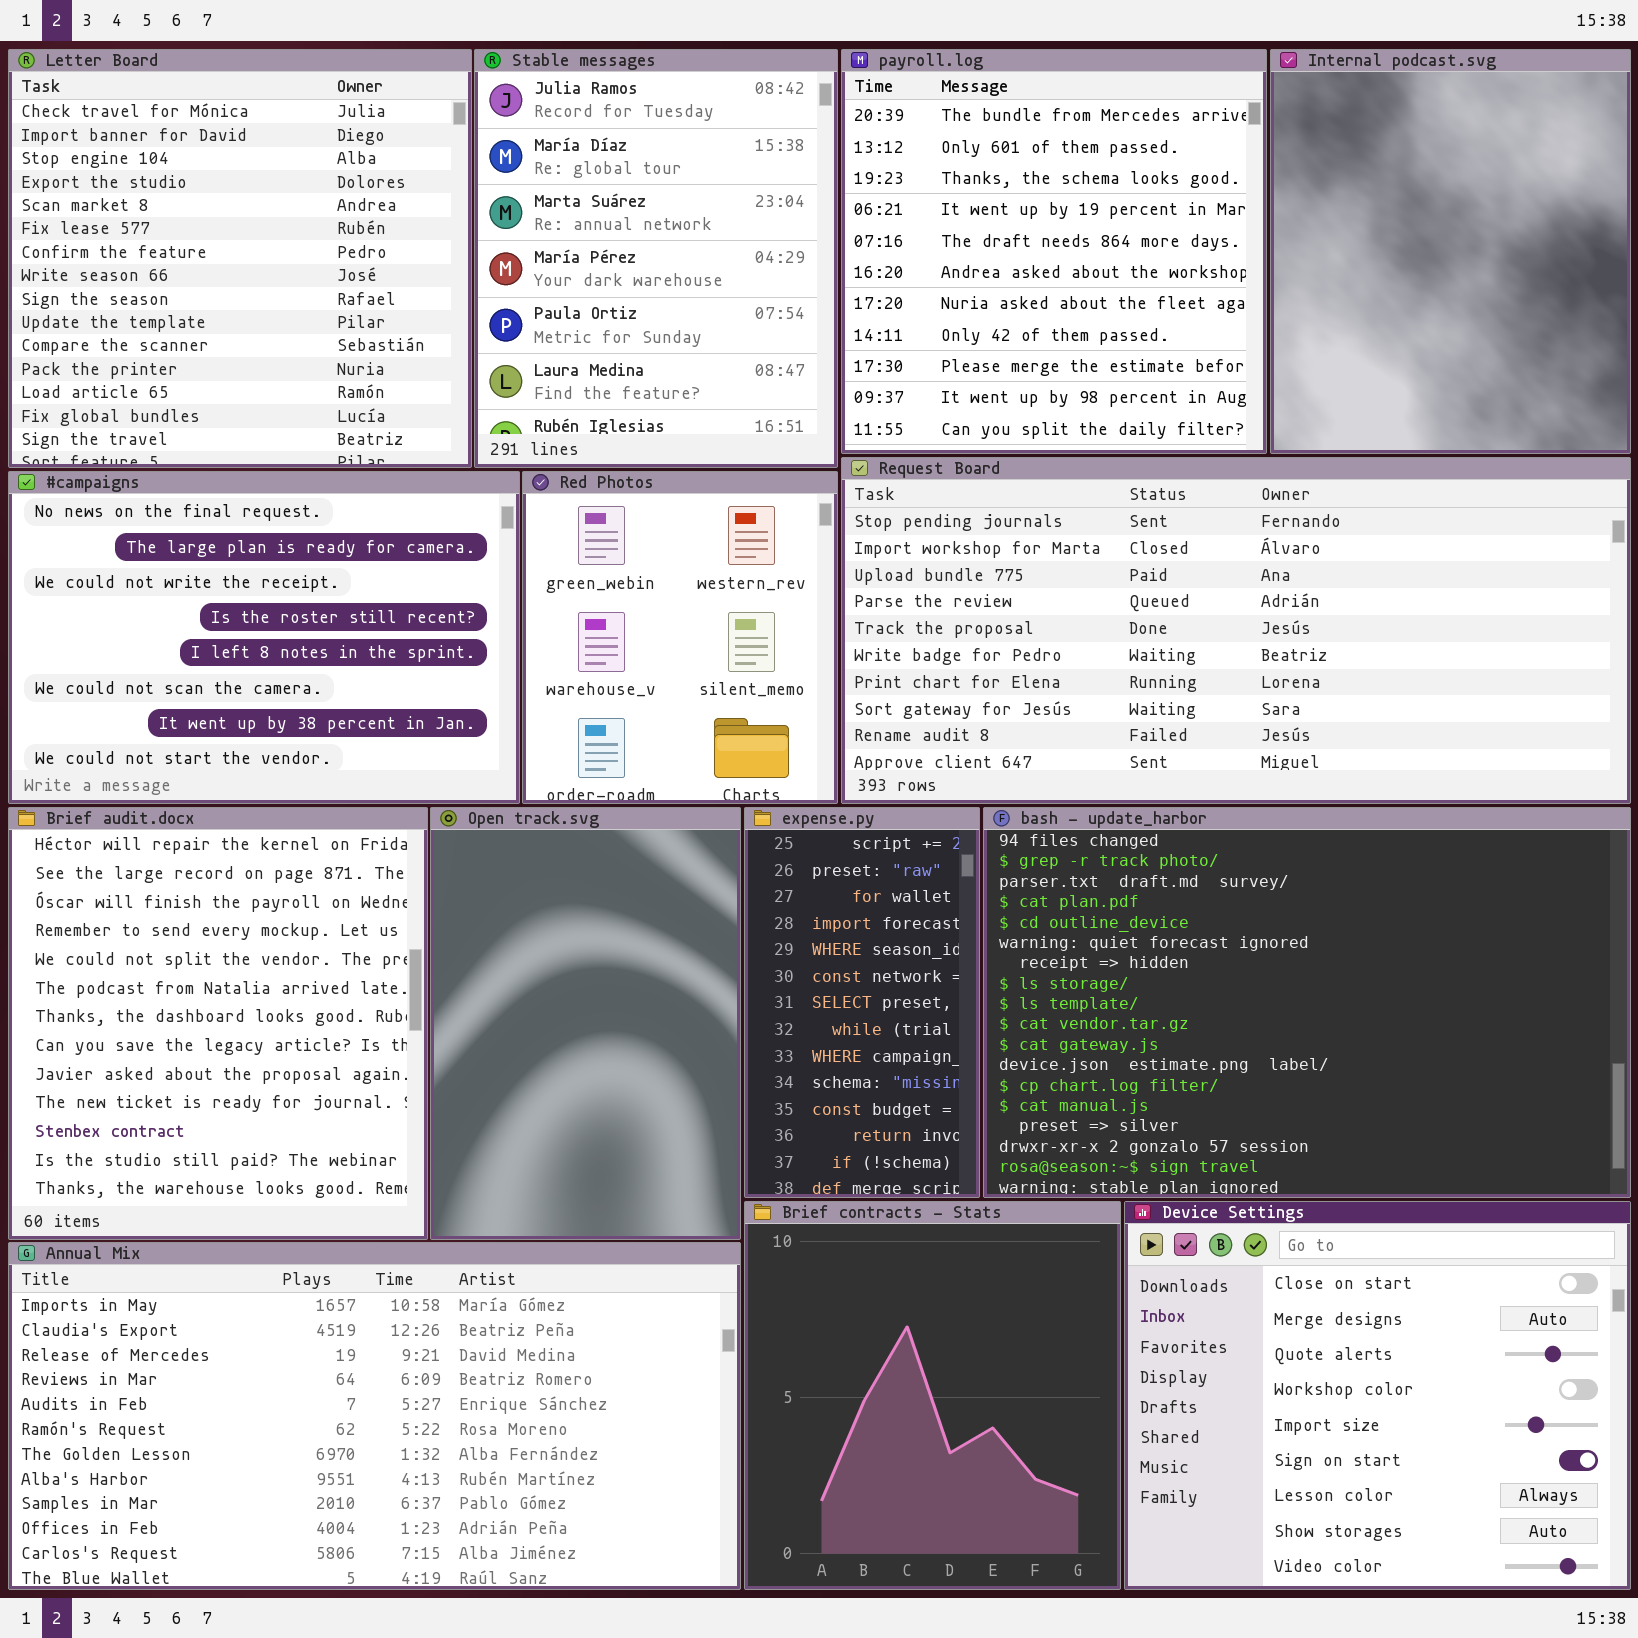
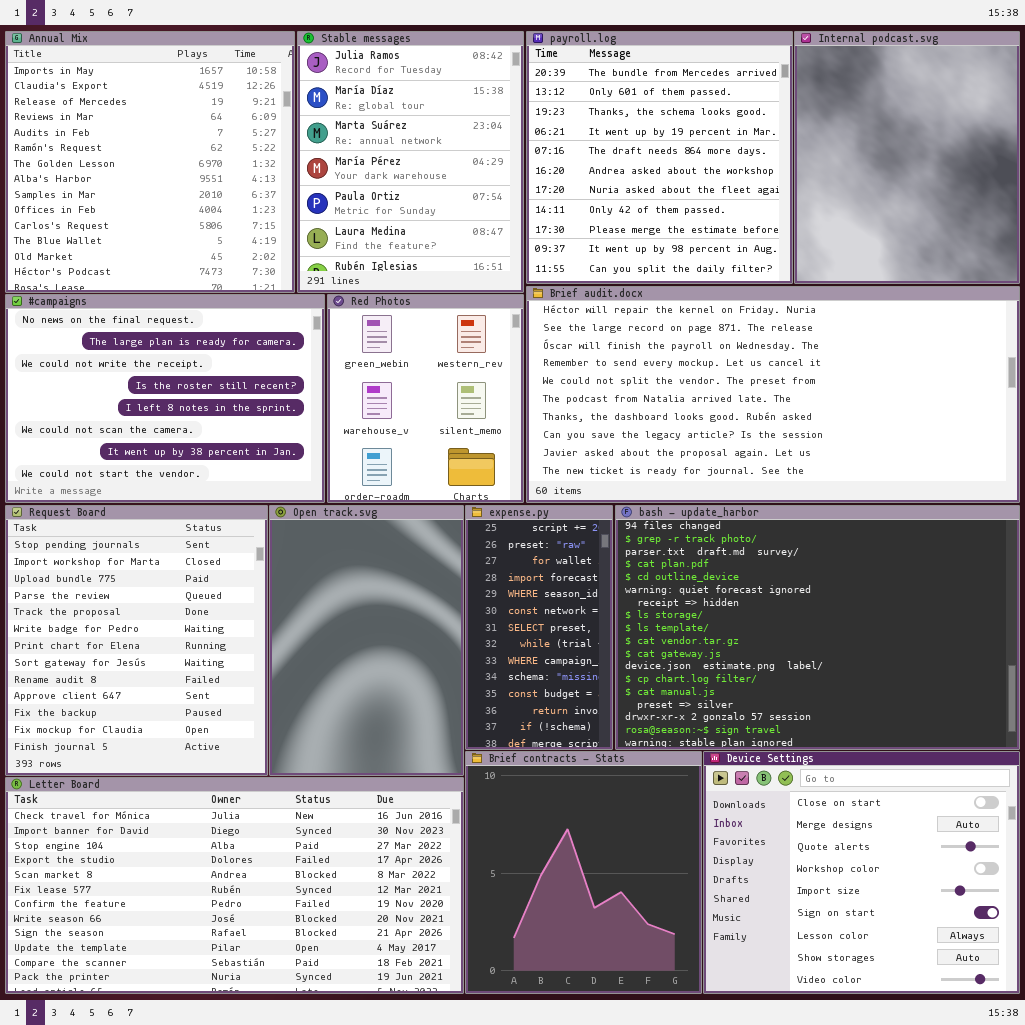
Letter Board: [8,49,472,468] -> [5,777,464,994], moved, resized
Request Board: [841,457,1631,804] -> [5,505,268,776], moved, resized
Brief audit.docx: [8,807,428,1240] -> [526,286,1020,503], moved, resized
Annual Mix: [8,1242,741,1590] -> [5,31,295,293], moved, resized

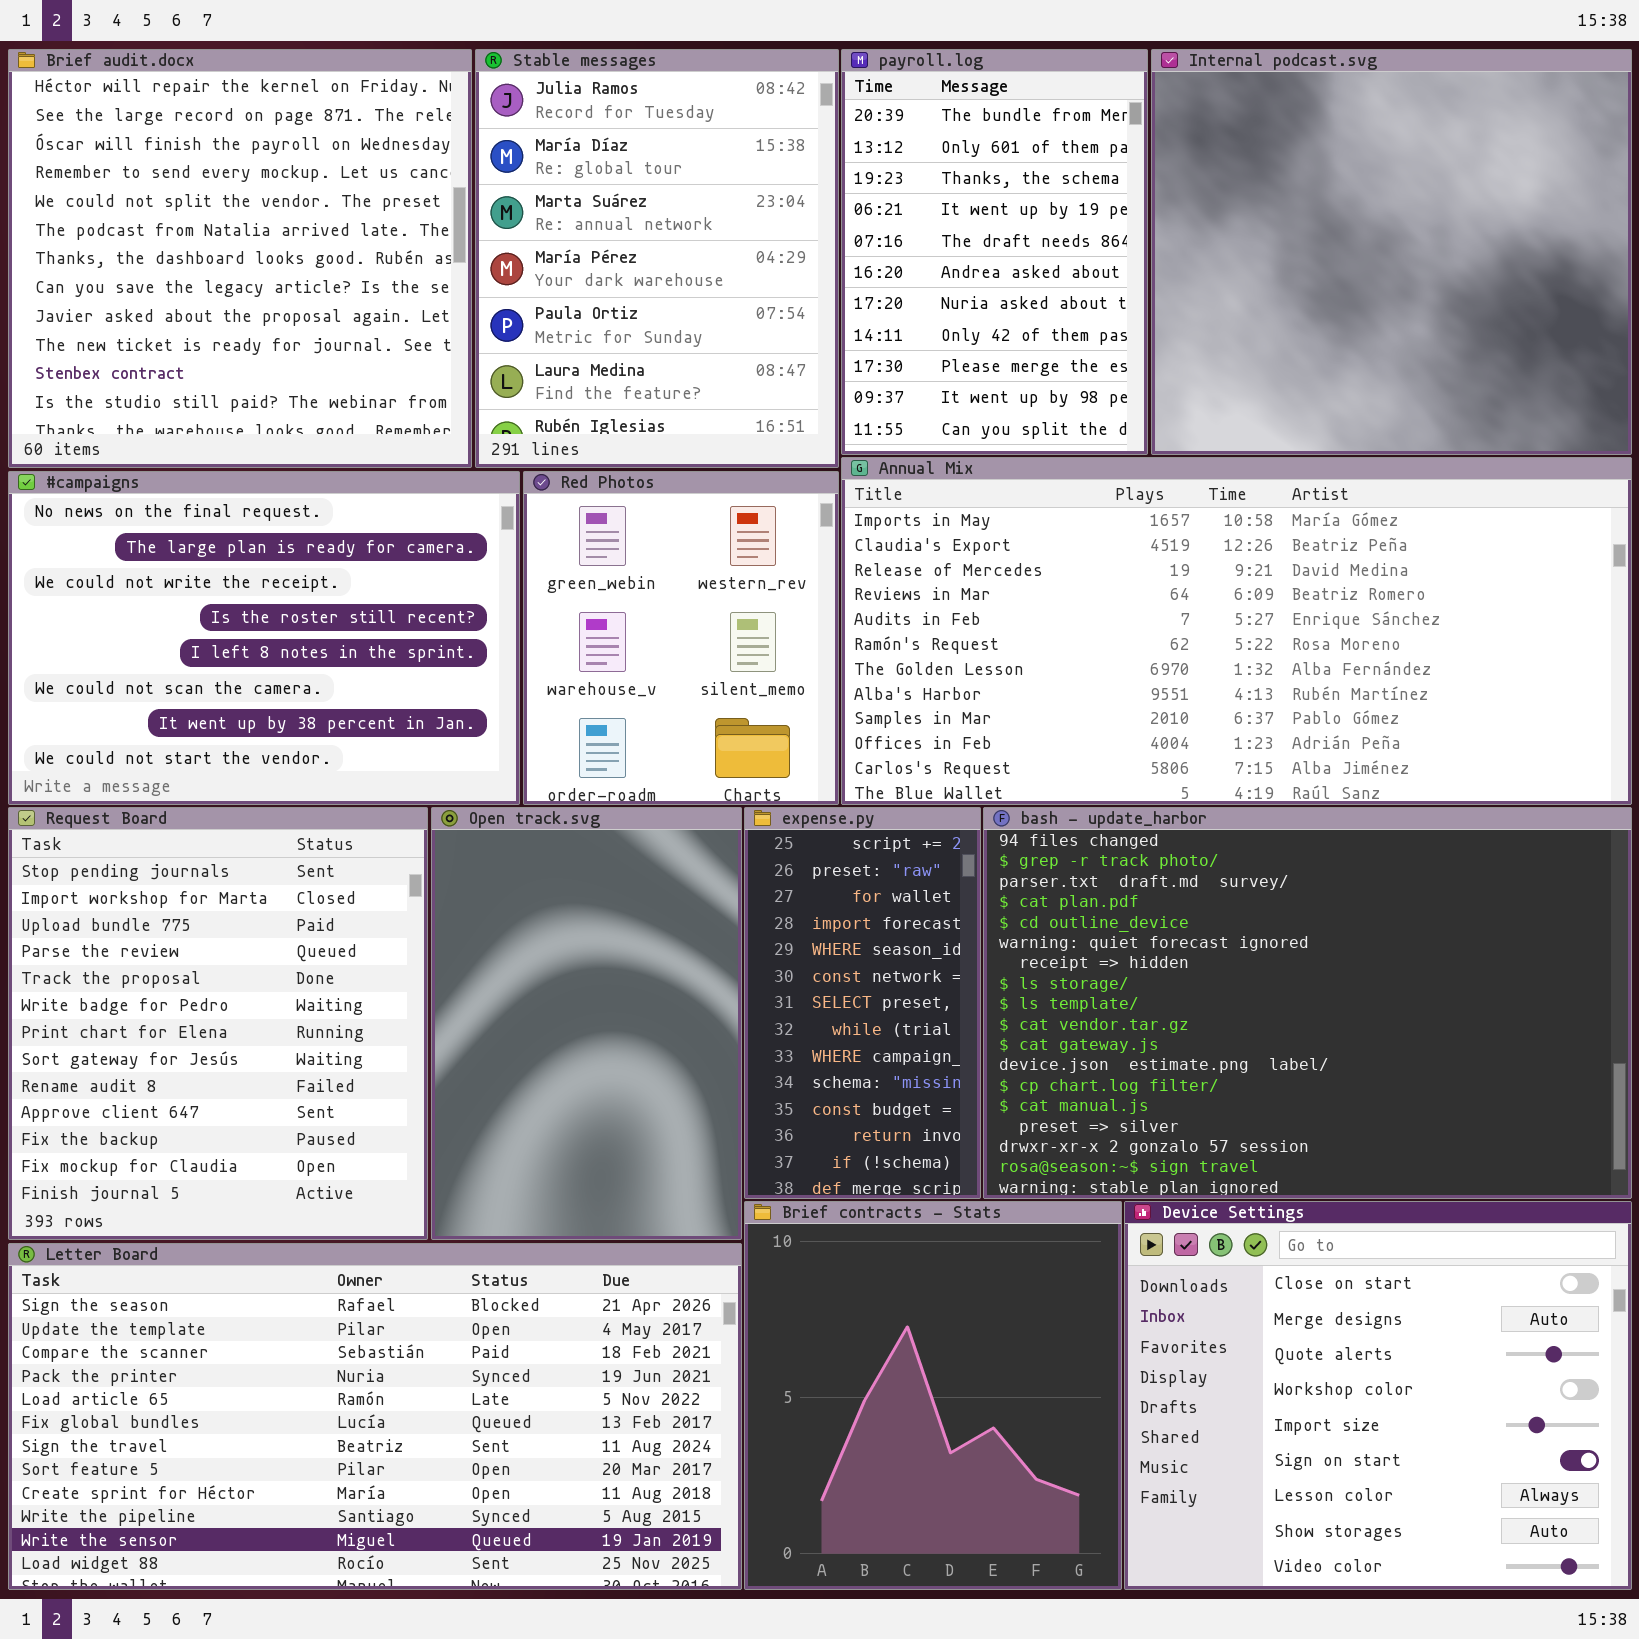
Annual Mix: [5,31,295,293] -> [841,457,1632,805], moved, resized
payroll.log: [526,31,793,284] -> [841,49,1148,455], resized
Internal podcast.svg: [794,31,1020,284] -> [1151,49,1632,455], resized
Brief audit.docx: [526,286,1020,503] -> [8,49,472,468], moved, resized
Letter Board: [5,777,464,994] -> [8,1243,742,1590], scrolled down 8 rows

